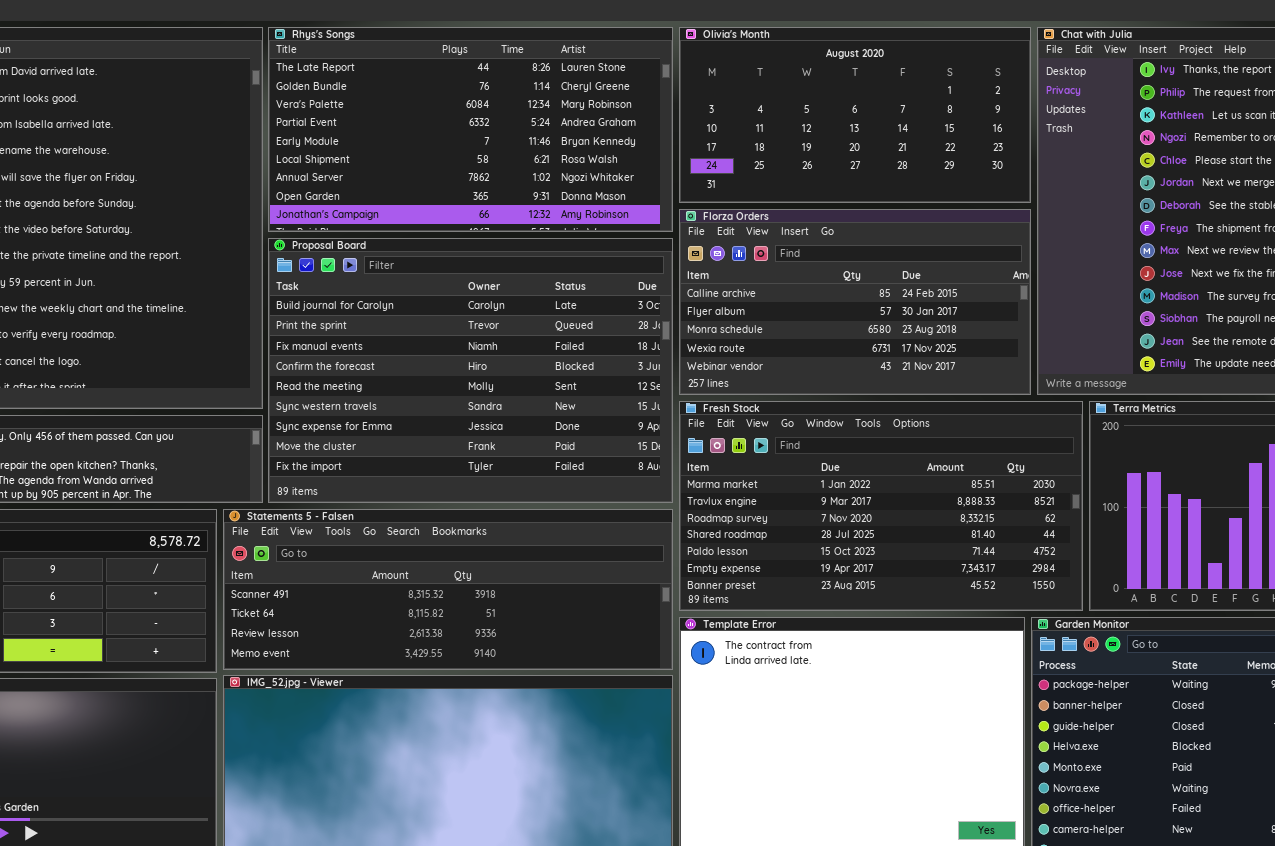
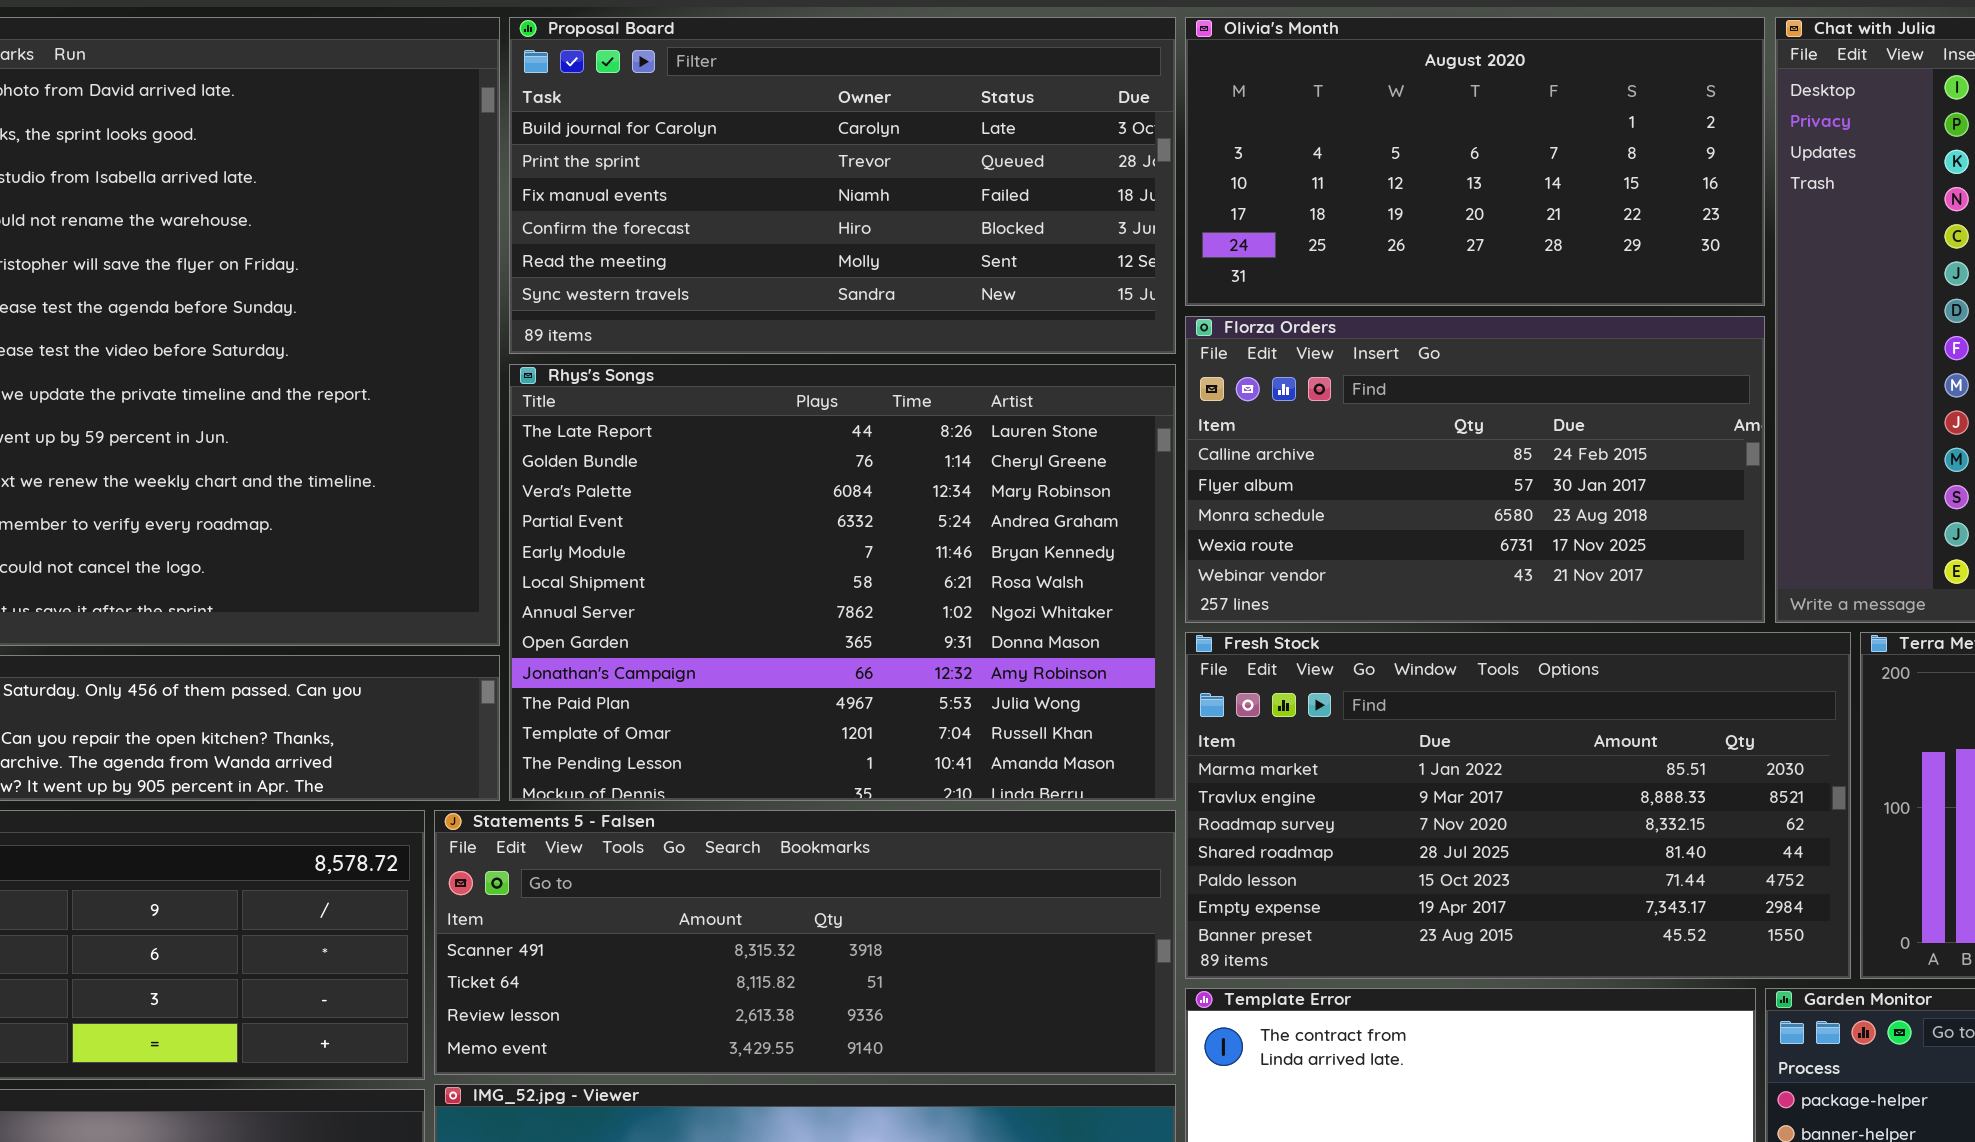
Rhys's Songs: [268,27,673,232] -> [509,364,1176,801], moved, resized
Proposal Board: [268,238,673,503] -> [509,17,1176,354], moved, resized

